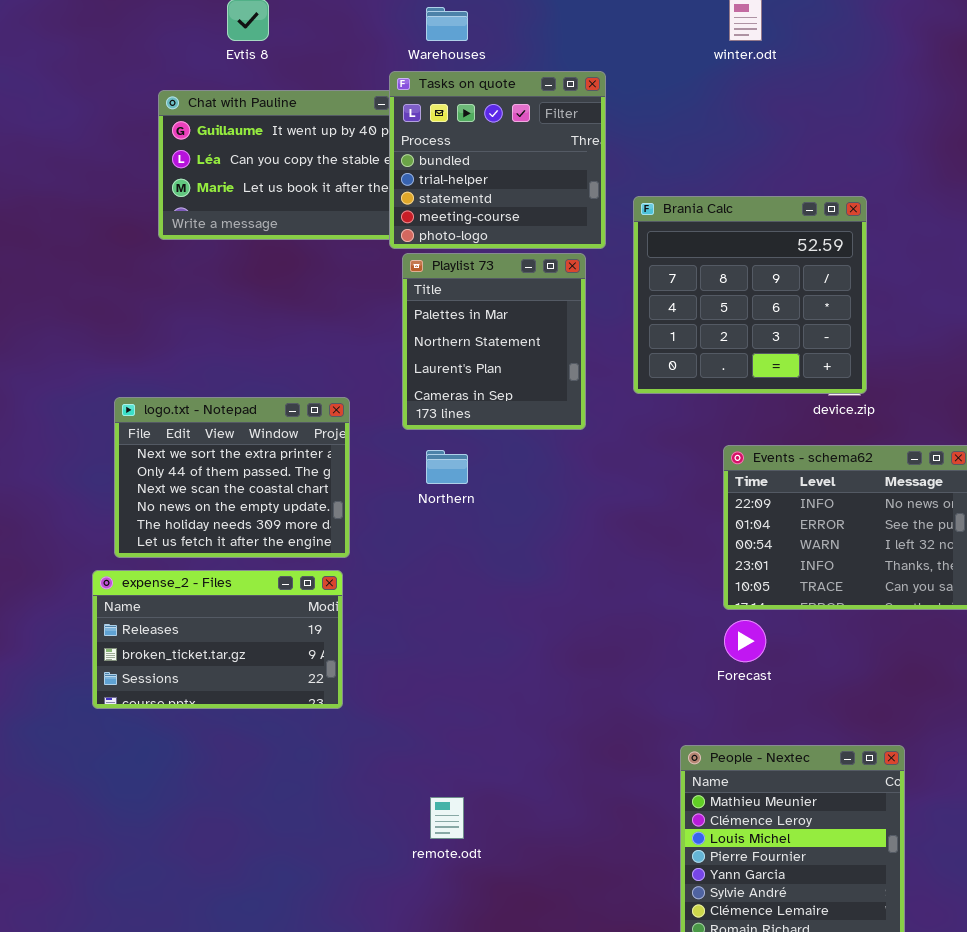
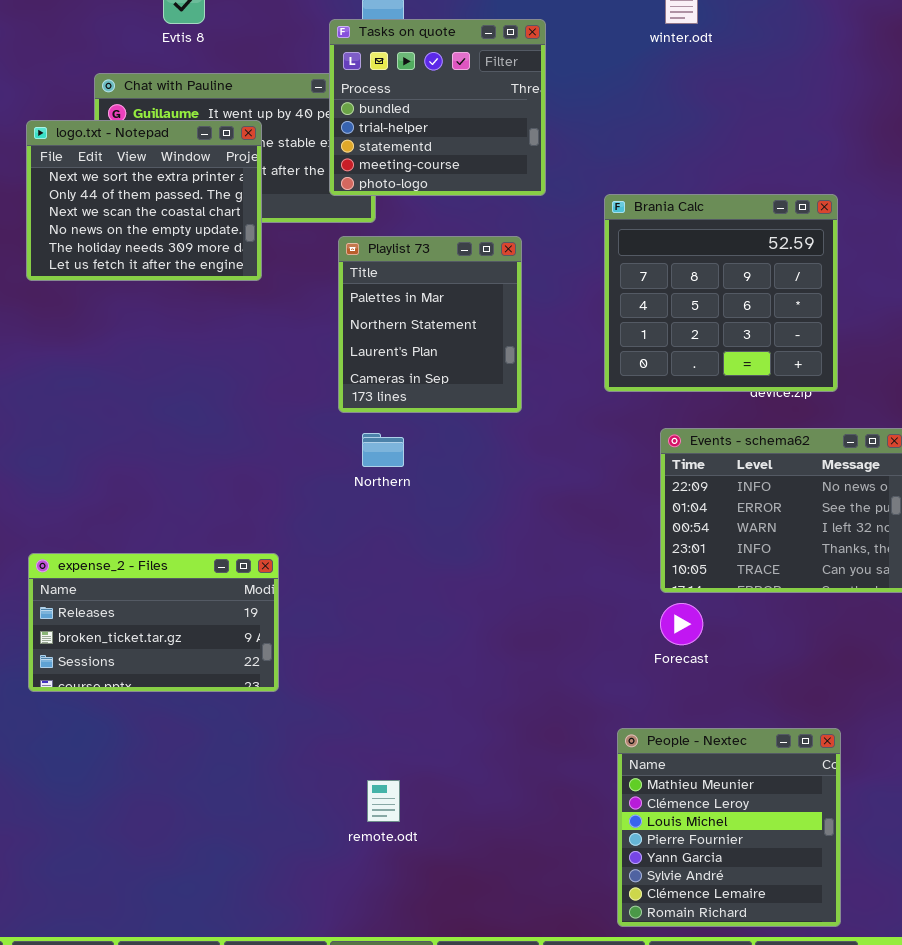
Tasks on quote: [389,71,606,249] -> [329,19,546,196], moved
Brania Calc: [633,196,867,394] -> [604,194,838,392], moved
logo.txt - Notepad: [114,397,350,558] -> [26,120,262,281], moved

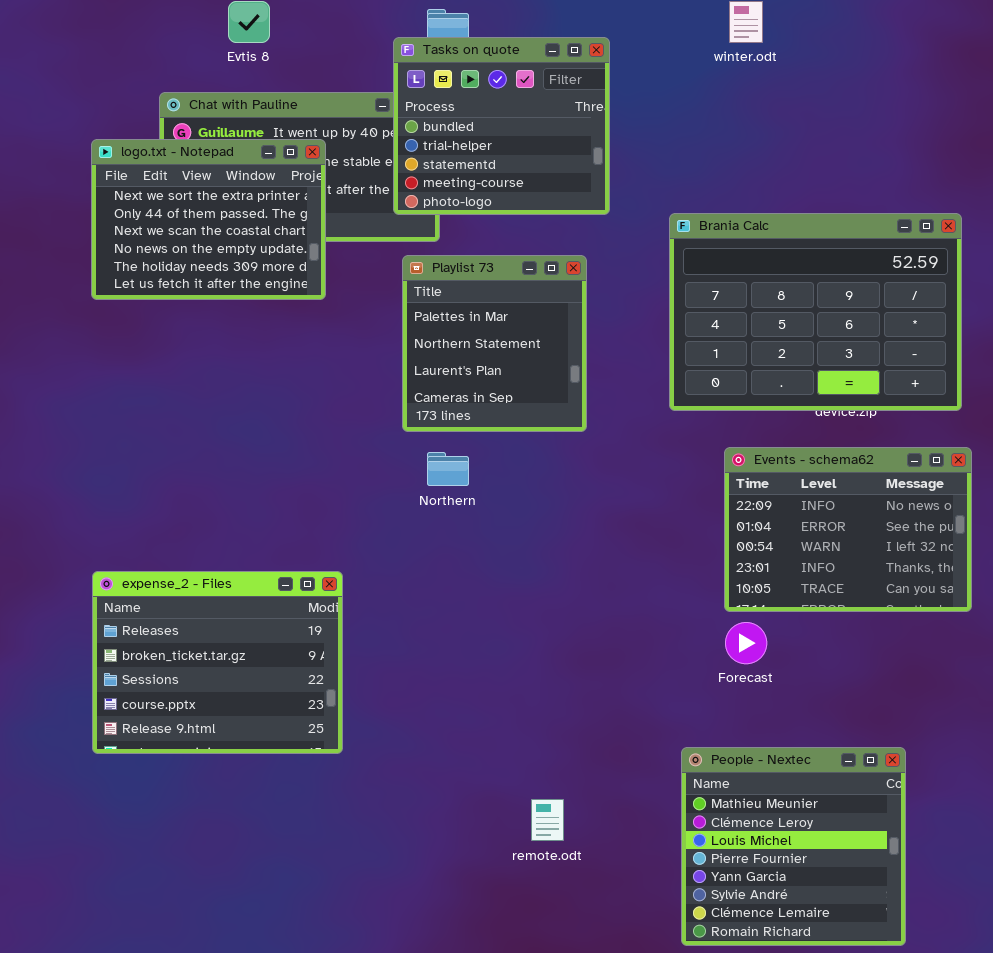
Brania Calc: [604,194,838,392] -> [669,213,962,411], resized
expense_2 - Files: [28,553,279,692] -> [92,571,343,754], resized
remote.odt: [367,780,400,822] -> [531,799,564,841], moved

